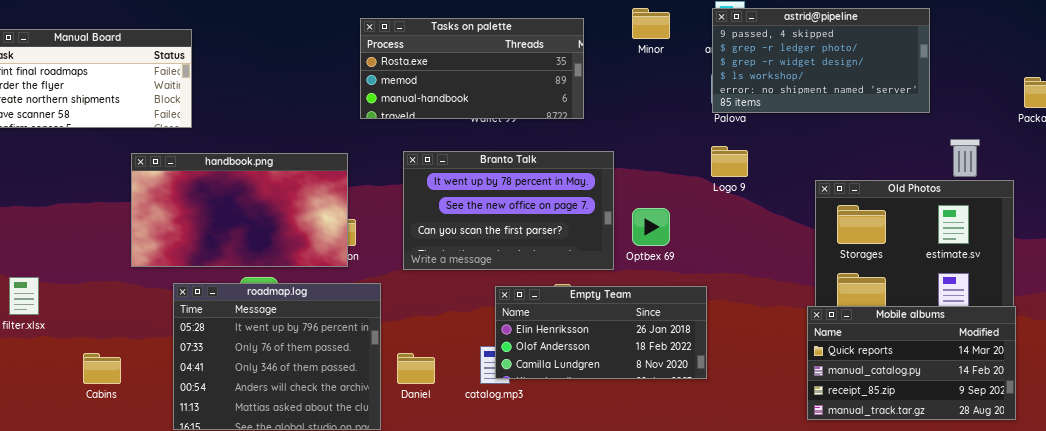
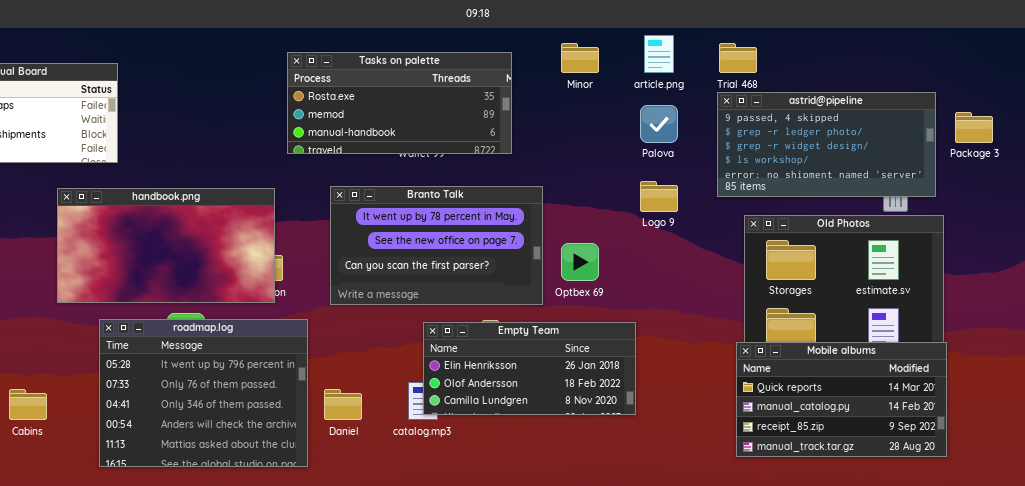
astrid@pipeline: [712,8,930,113] -> [717,92,936,197], moved

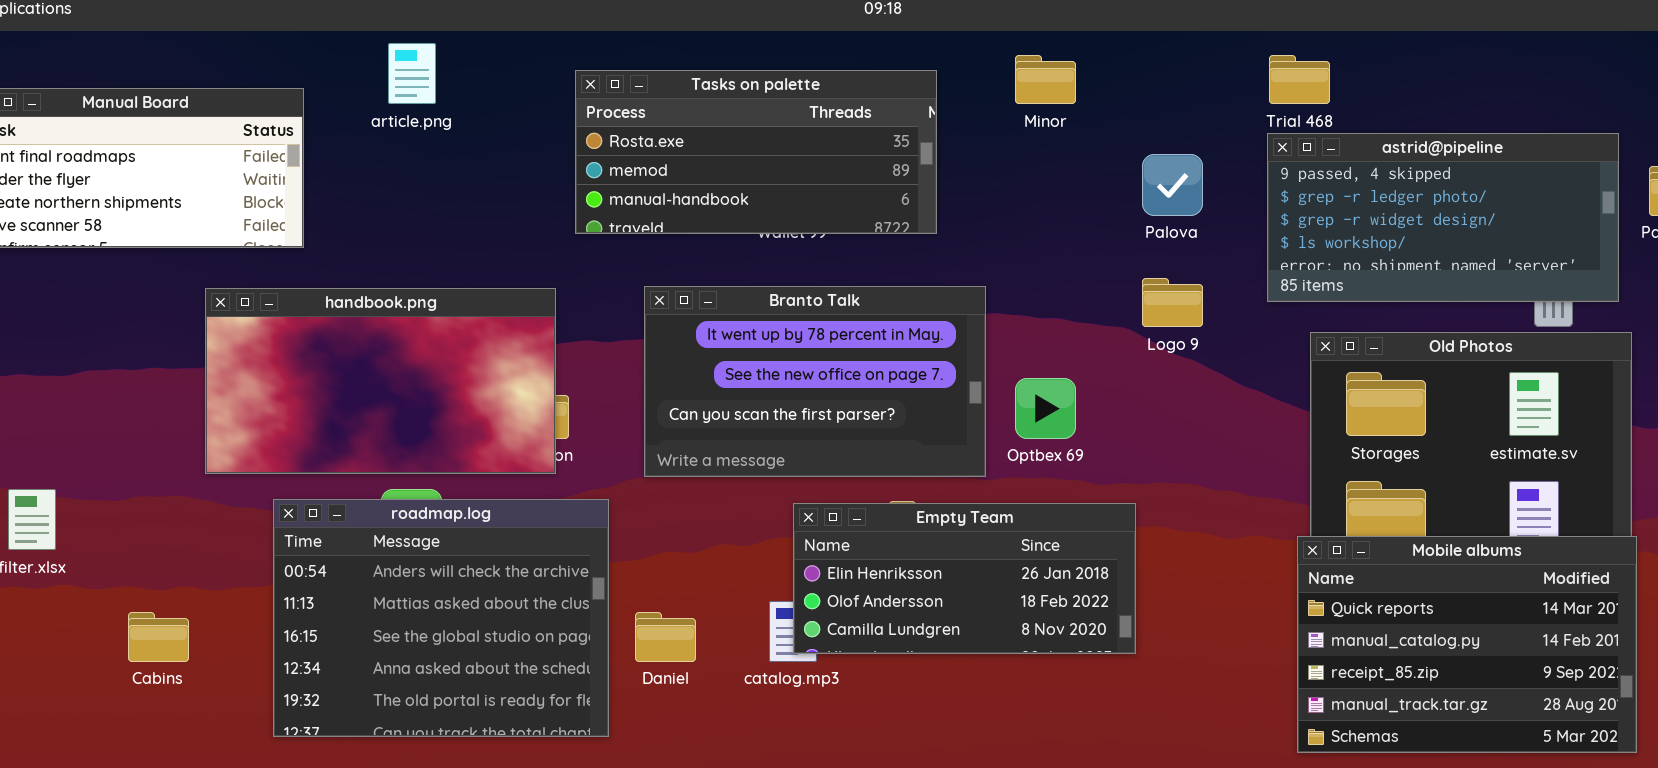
article.png: [644,35,674,73] -> [388,43,436,104], moved
roadmap.log: [99,319,308,467] -> [273,499,609,737], scrolled down 3 rows
Mobile albums: [736,342,947,457] -> [1297,536,1637,753], resized

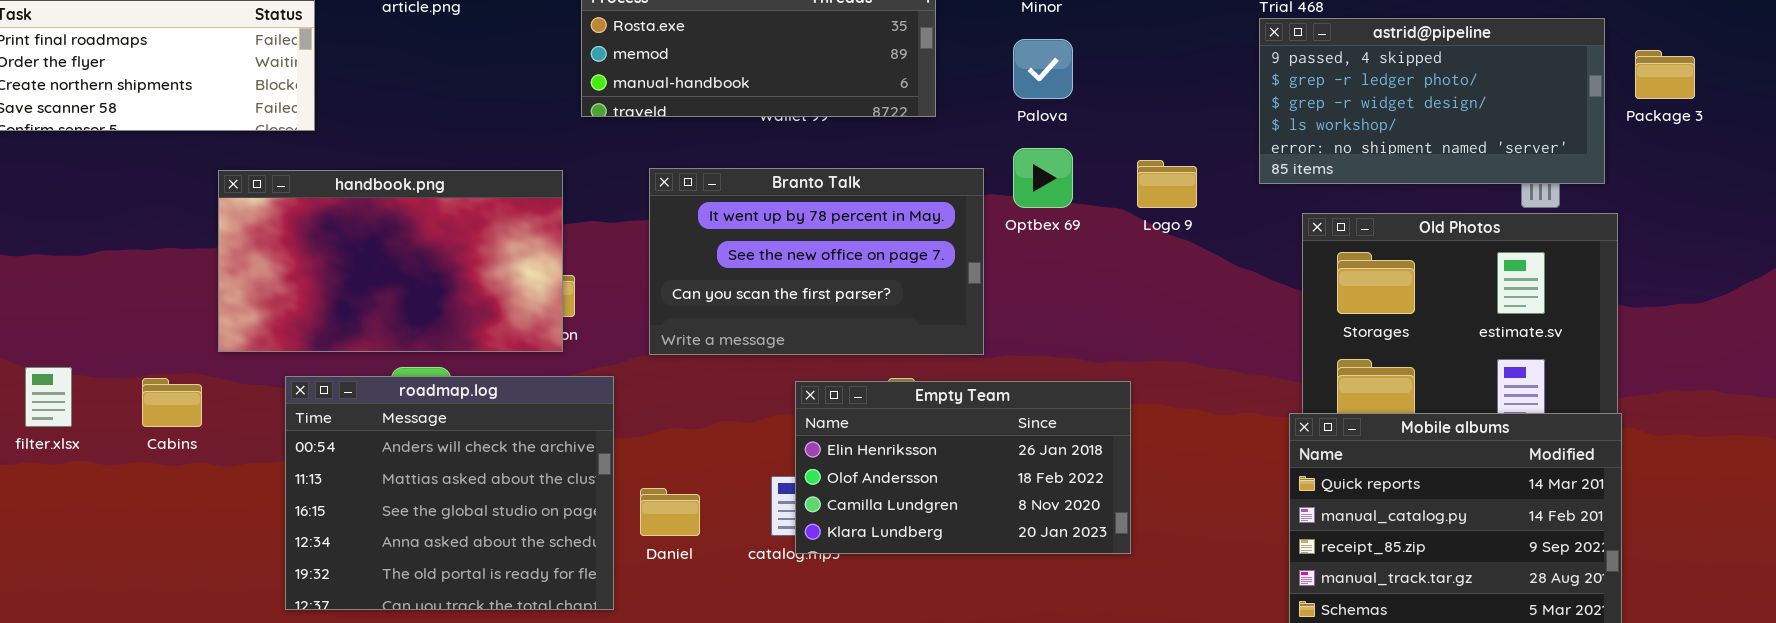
Palova: [1142,154,1203,216] -> [1013,39,1073,99], moved
Optbex 69: [1015,378,1076,439] -> [1013,148,1073,208], moved
Empty Team: [793,503,1136,654] -> [795,381,1131,554], resized
Cabins: [128,612,189,662] -> [142,378,202,427], moved

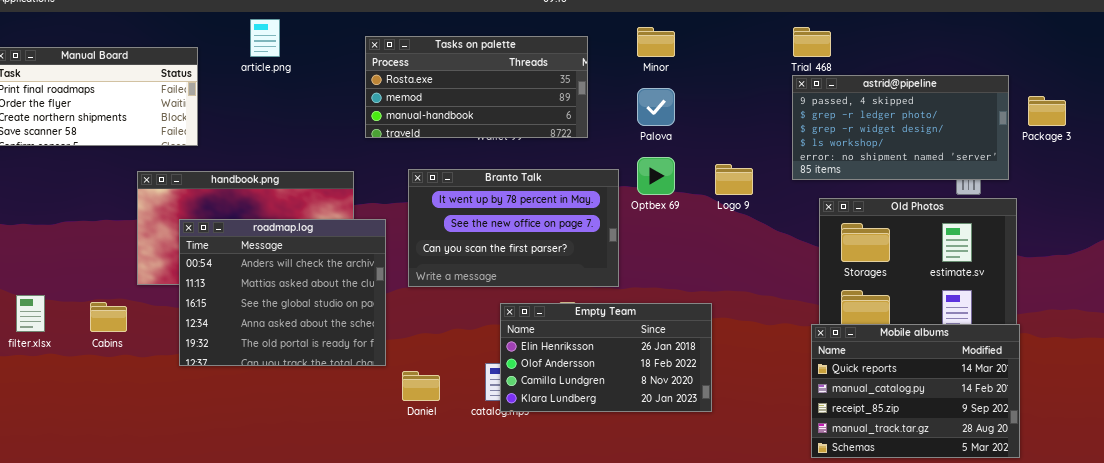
roadmap.log: [285,376,614,610] -> [179,219,386,366], moved

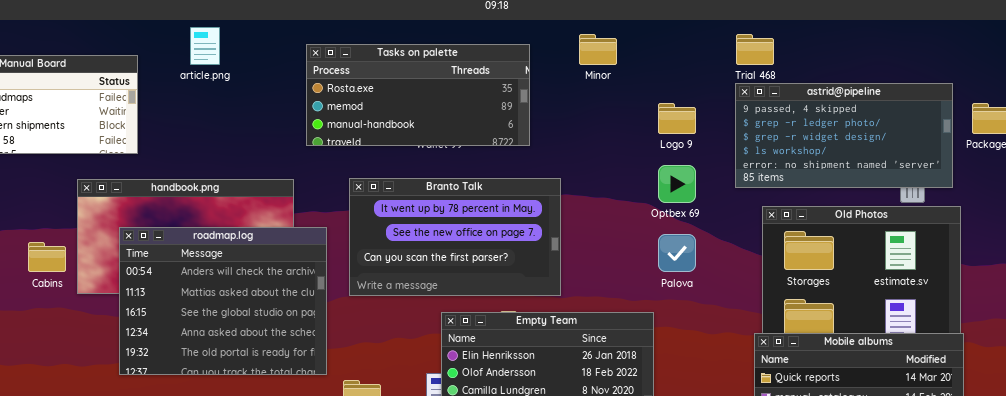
Palova: [637,88,675,126] -> [658,234,696,272], moved
Optbex 69: [637,157,675,195] -> [658,165,696,203], moved
Logo 9: [715,164,753,195] -> [658,103,696,134], moved
Cabins: [90,302,127,332] -> [28,242,66,272], moved

